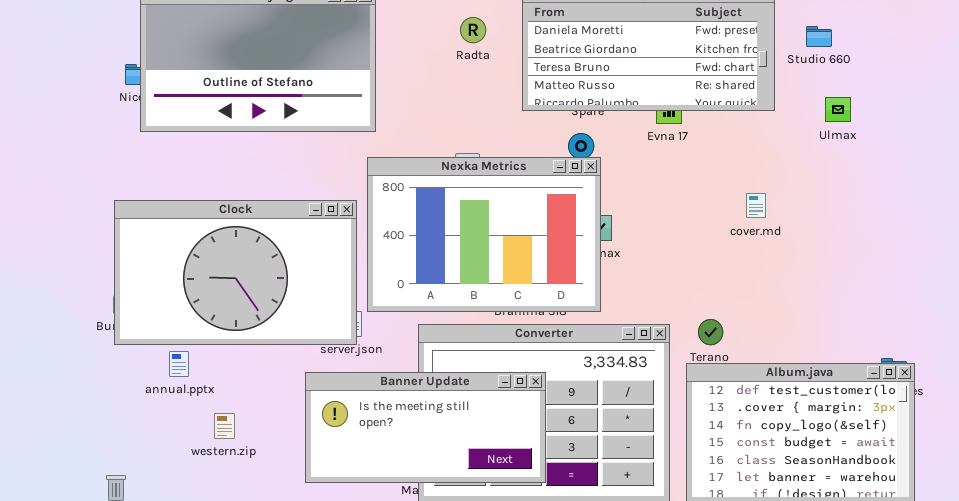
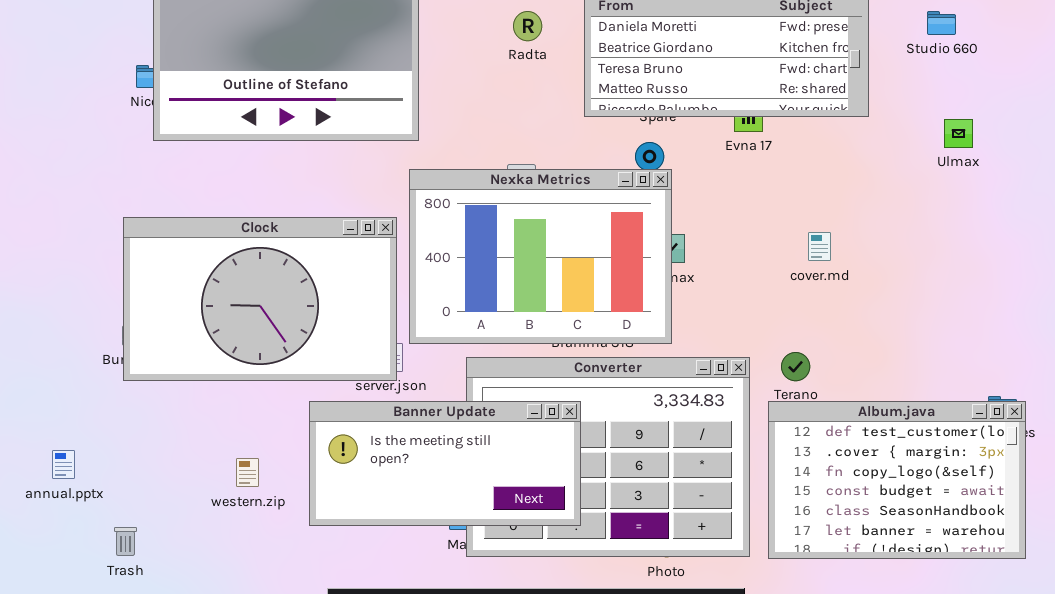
Studio 660: [806,26,832,47] -> [927,11,956,35], moved
Ulmax: [825,97,851,122] -> [944,119,973,148], moved
cover.md: [746,193,766,218] -> [808,232,831,261], moved
annual.pptx: [169,351,189,377] -> [52,450,75,479], moved
Banner Update: [305,372,546,483] -> [309,401,581,526], moved

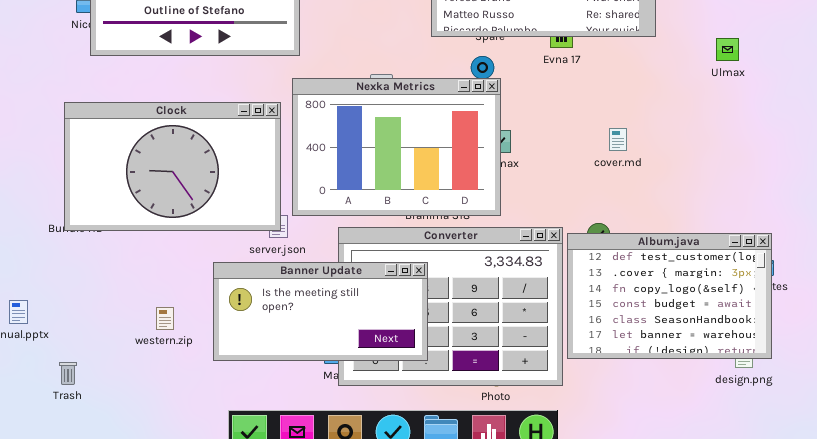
Clock: [123,217,397,381] -> [64,102,281,231], moved
Album.java: [768,401,1026,559] -> [567,233,772,359], moved

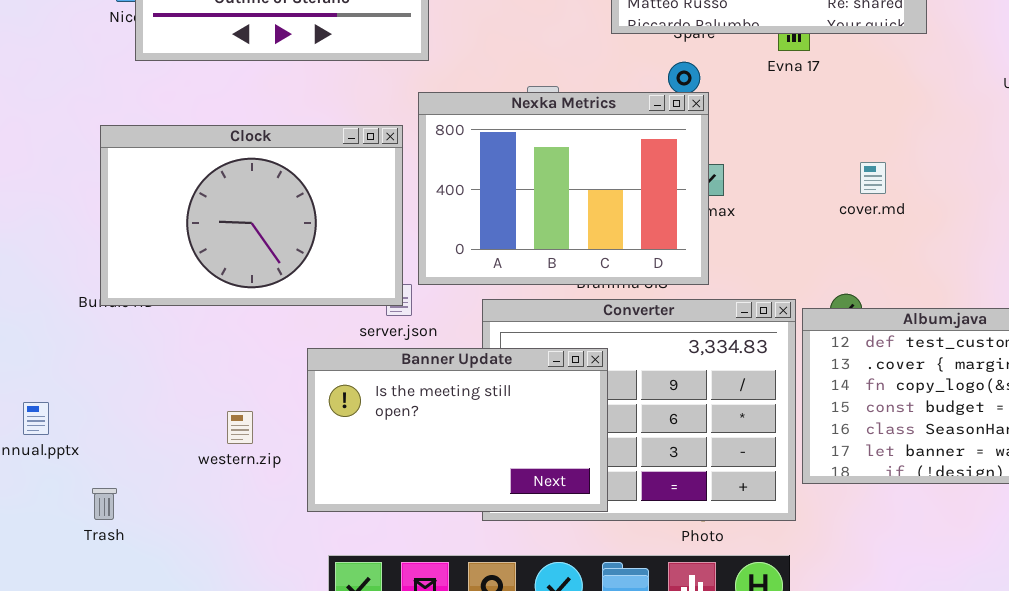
Banner Update: [213,262,428,361] -> [307,348,608,512], resized

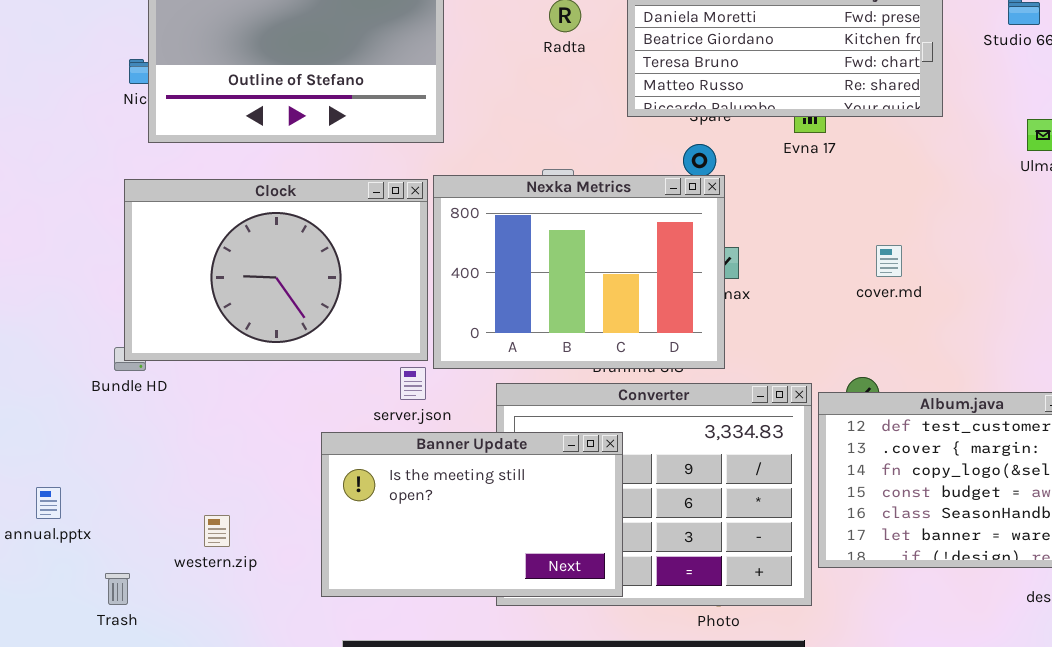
Clock: [100,125,403,306] -> [124,179,428,361], moved
western.zip: [227,411,253,444] -> [204,515,230,547], moved

